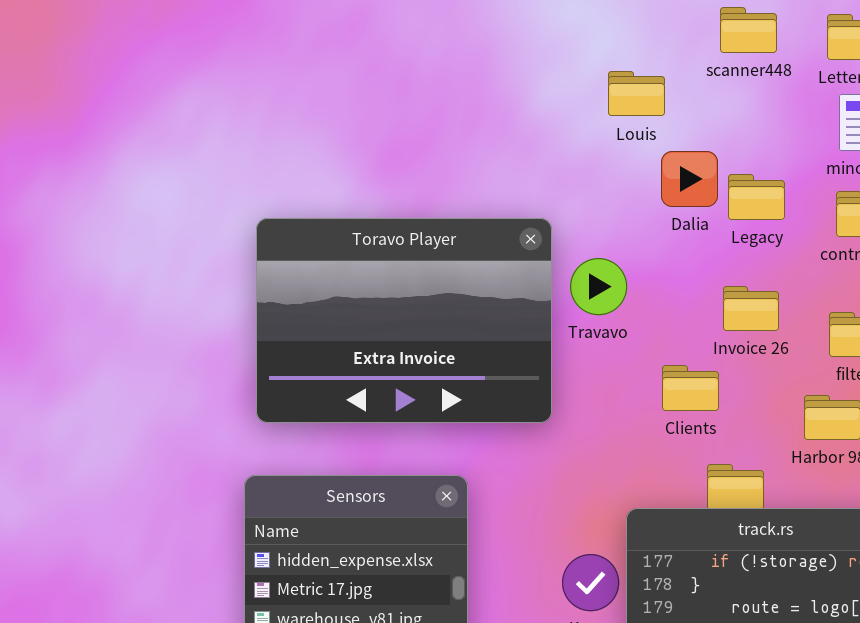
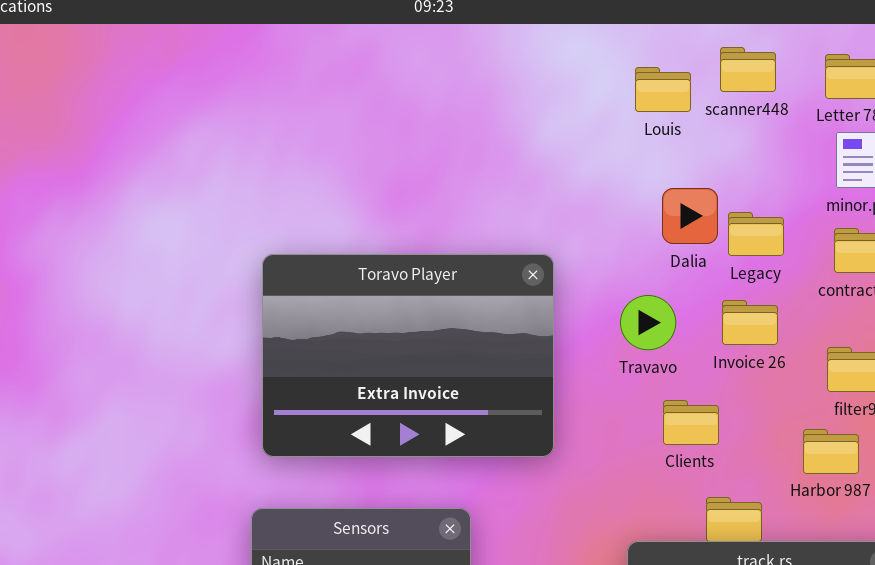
Louis: [608,71,665,116] -> [635,67,691,112], moved
Travavo: [570,258,627,315] -> [620,295,676,350], moved
Invoice 26: [723,286,779,331] -> [722,300,778,345], moved

